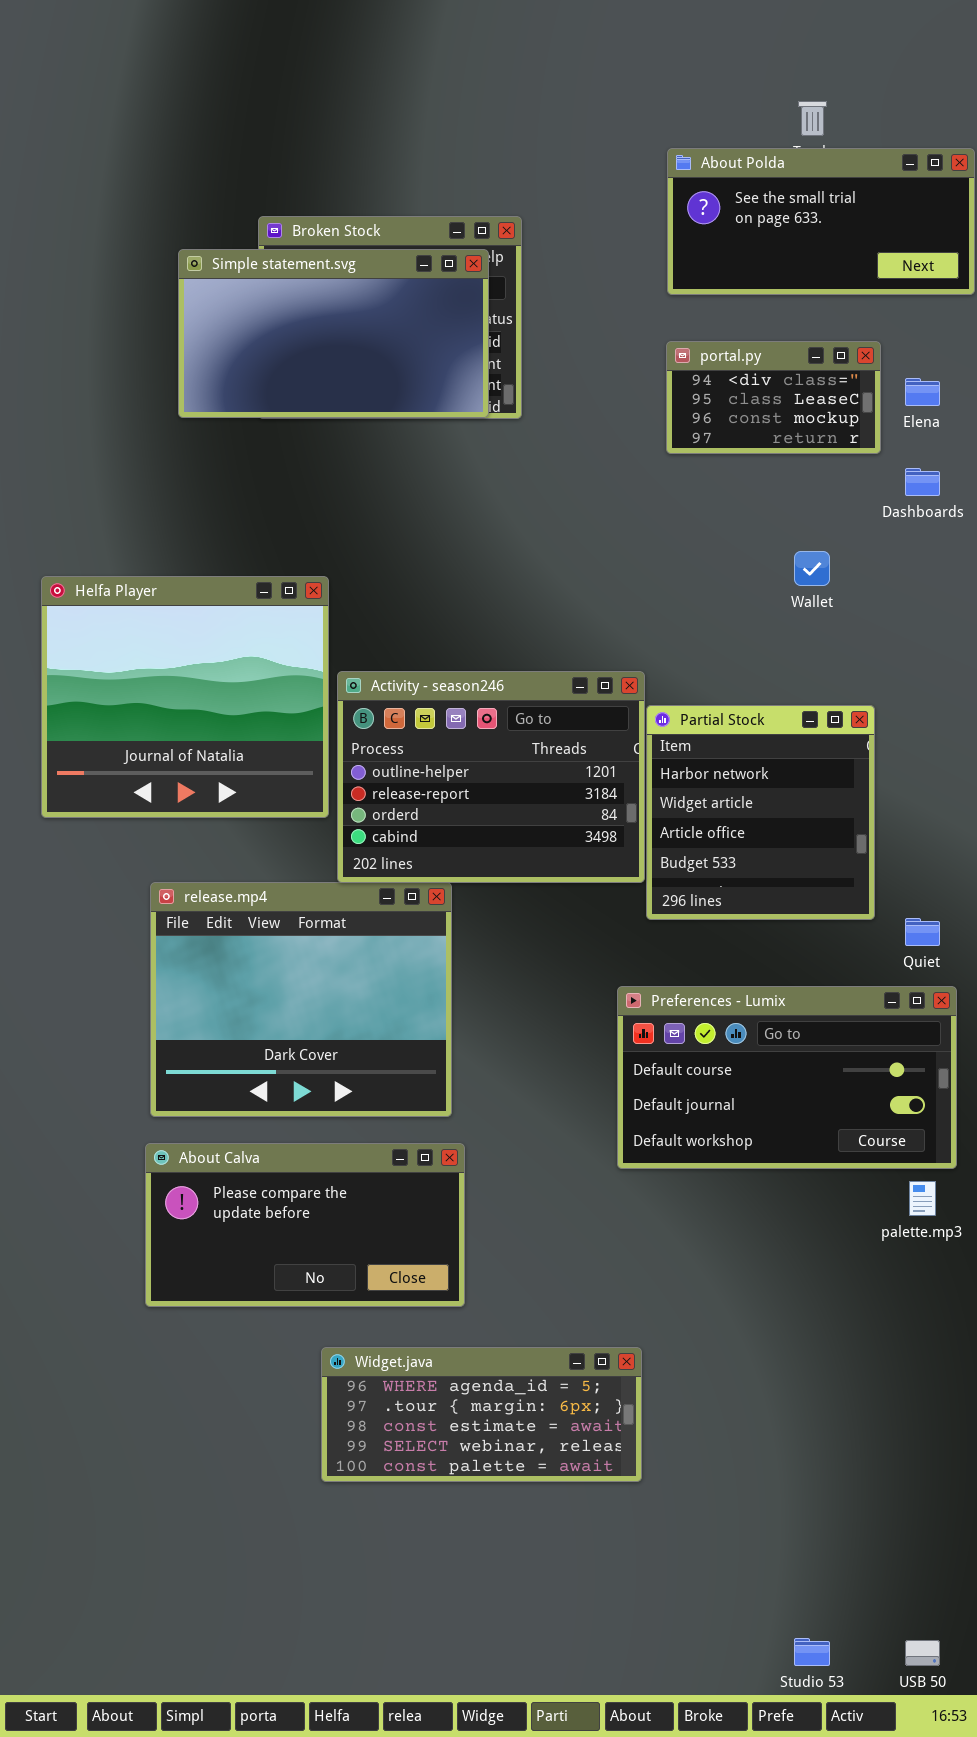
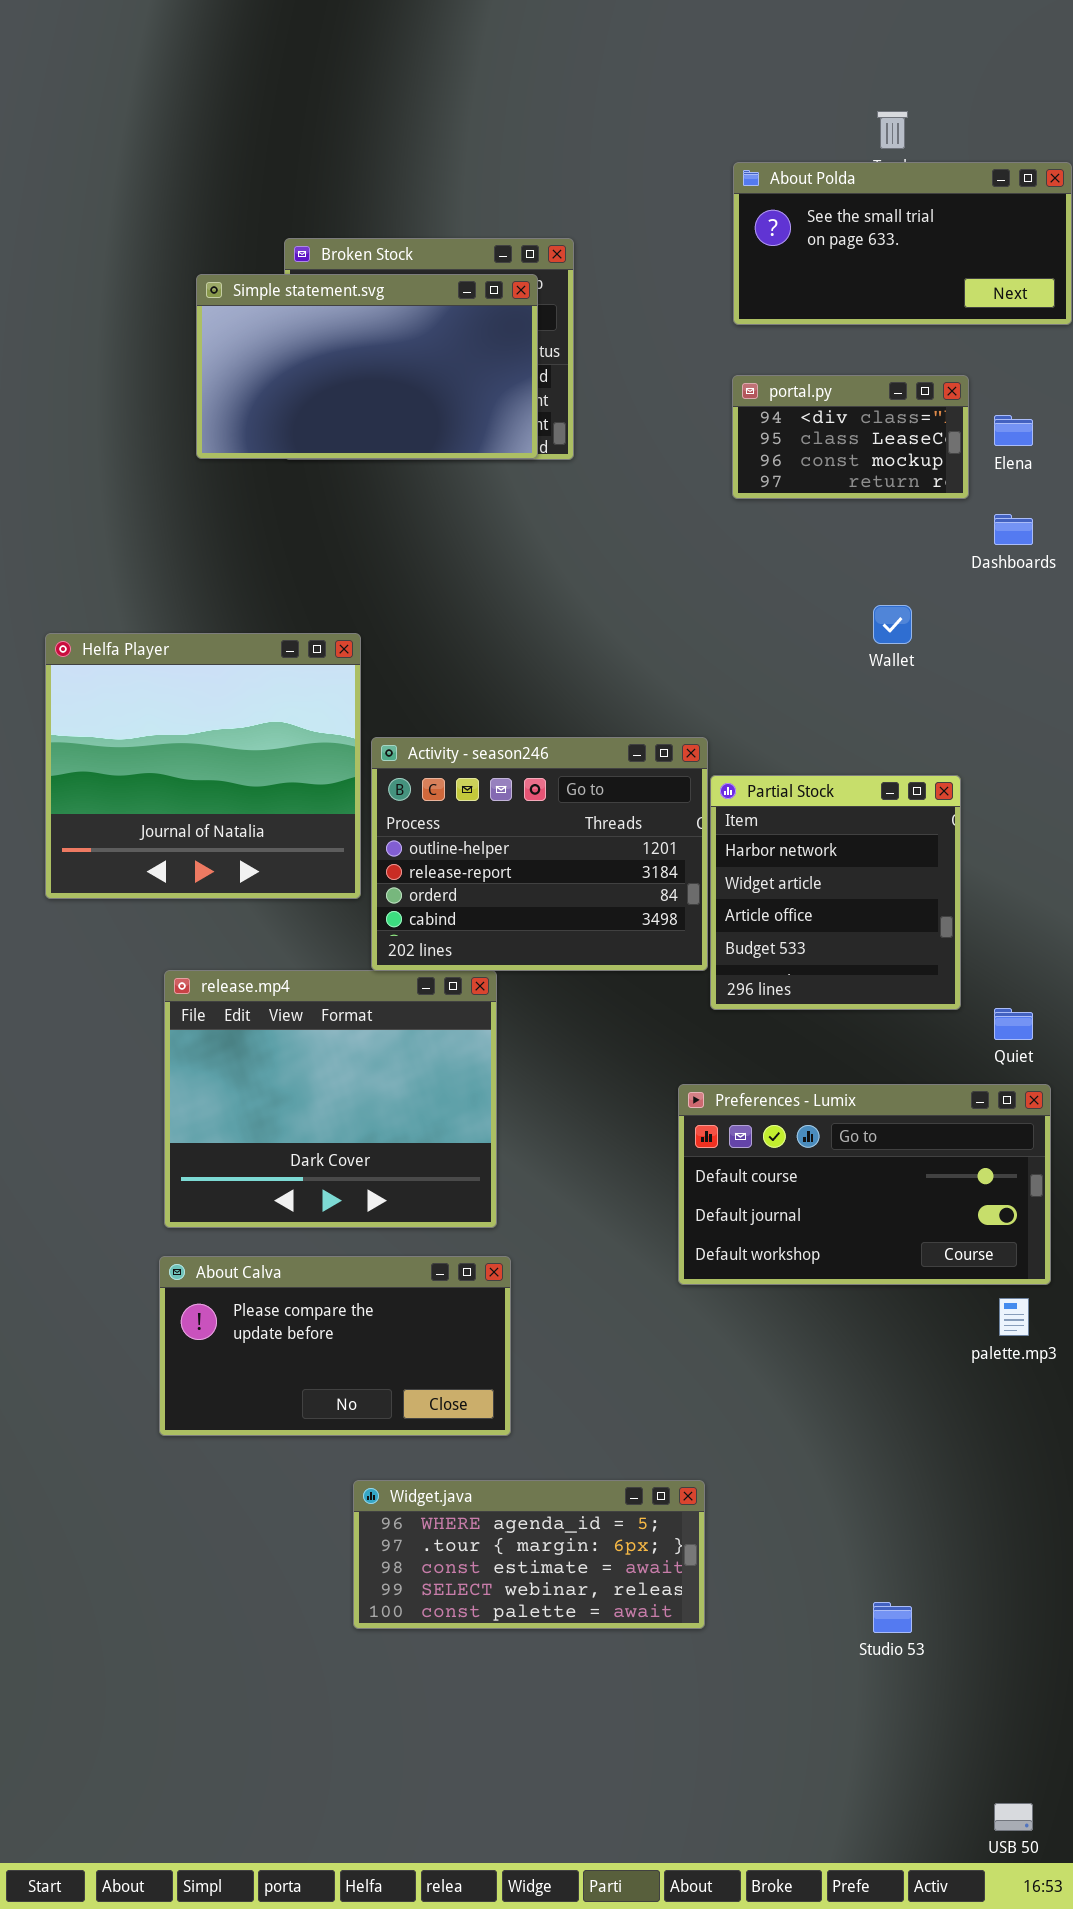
Studio 53: [794,1638,830,1666] -> [873,1602,912,1633], moved

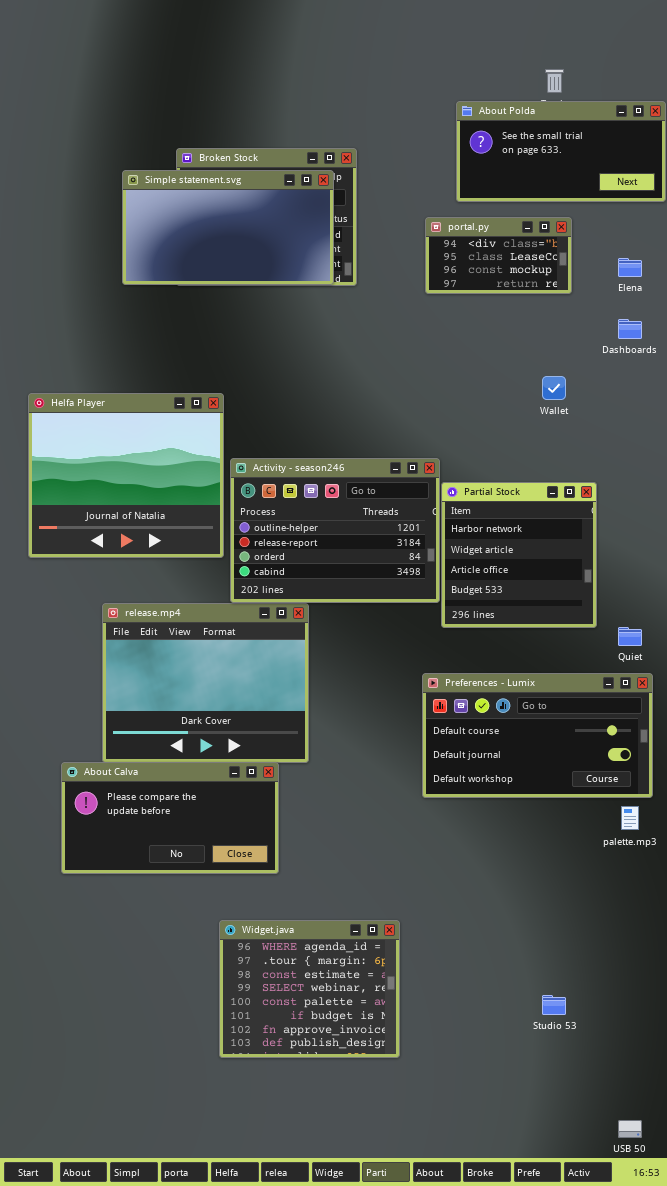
portal.py: [732,375,969,499] -> [425,217,572,294], moved
About Calva: [159,1256,511,1436] -> [61,762,279,874], moved
Widget.java: [353,1480,705,1629] -> [219,920,400,1058], resized

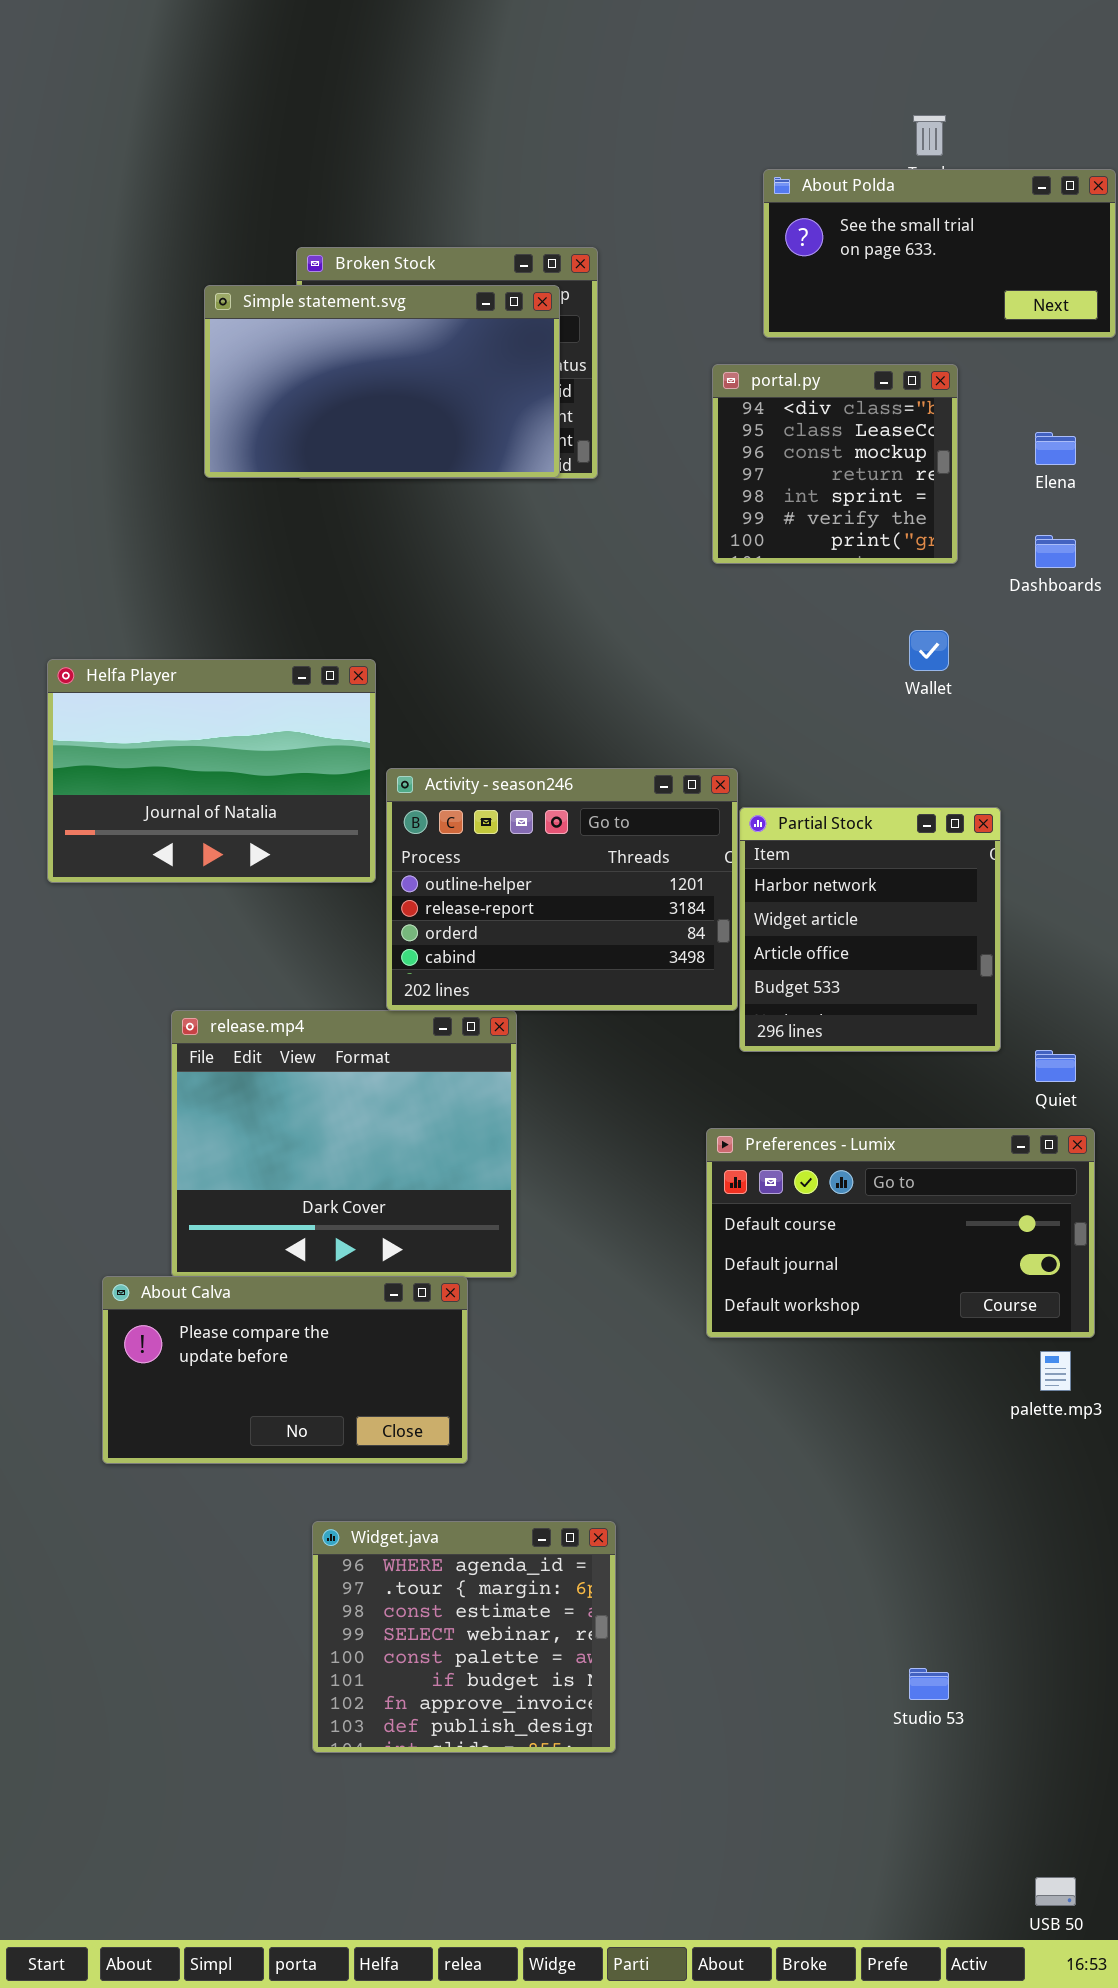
portal.py: [425,217,572,294] -> [712,364,958,564], resized
Helfa Player: [28,393,224,558] -> [47,659,376,883], resized
Widget.java: [219,920,400,1058] -> [312,1521,616,1753], moved

